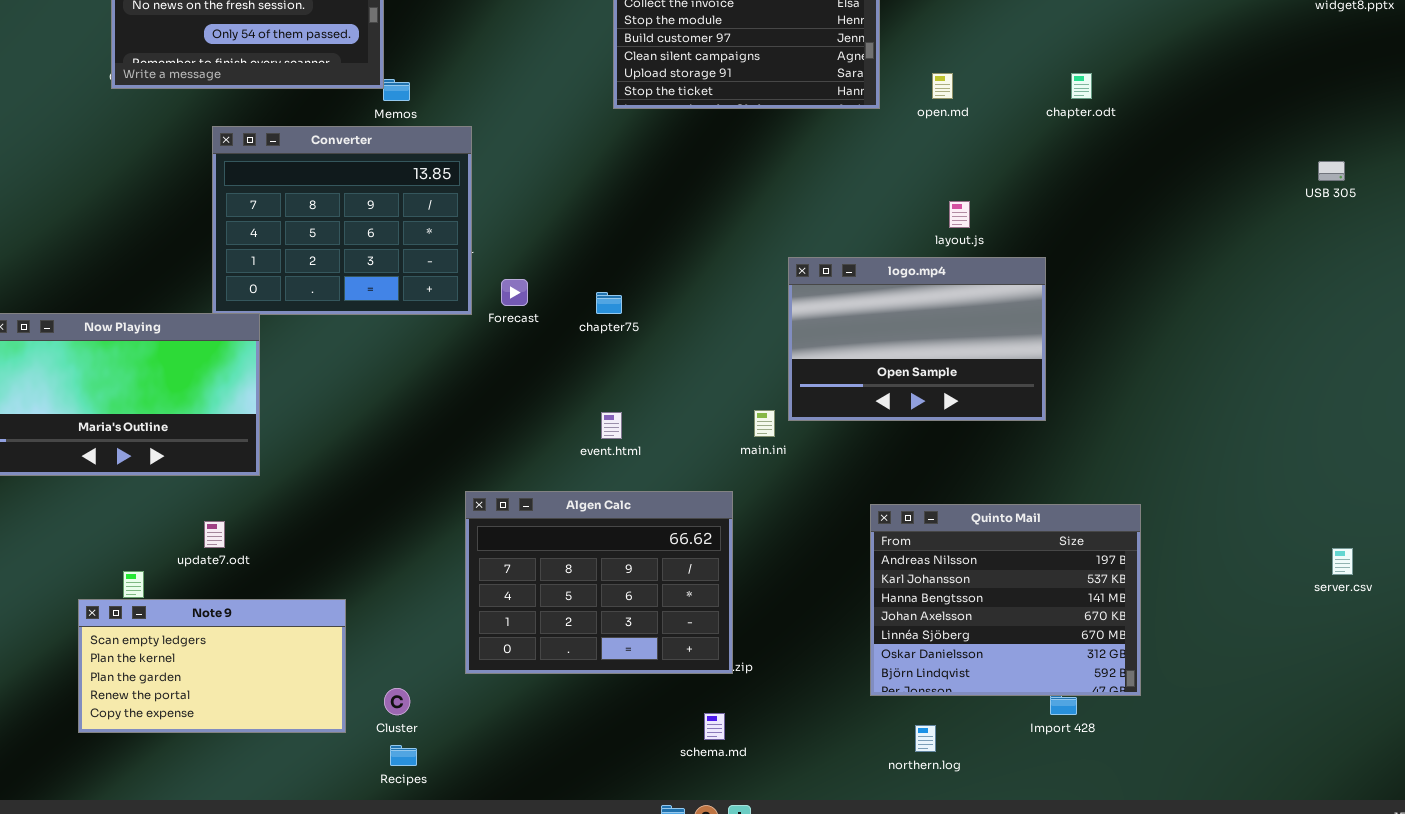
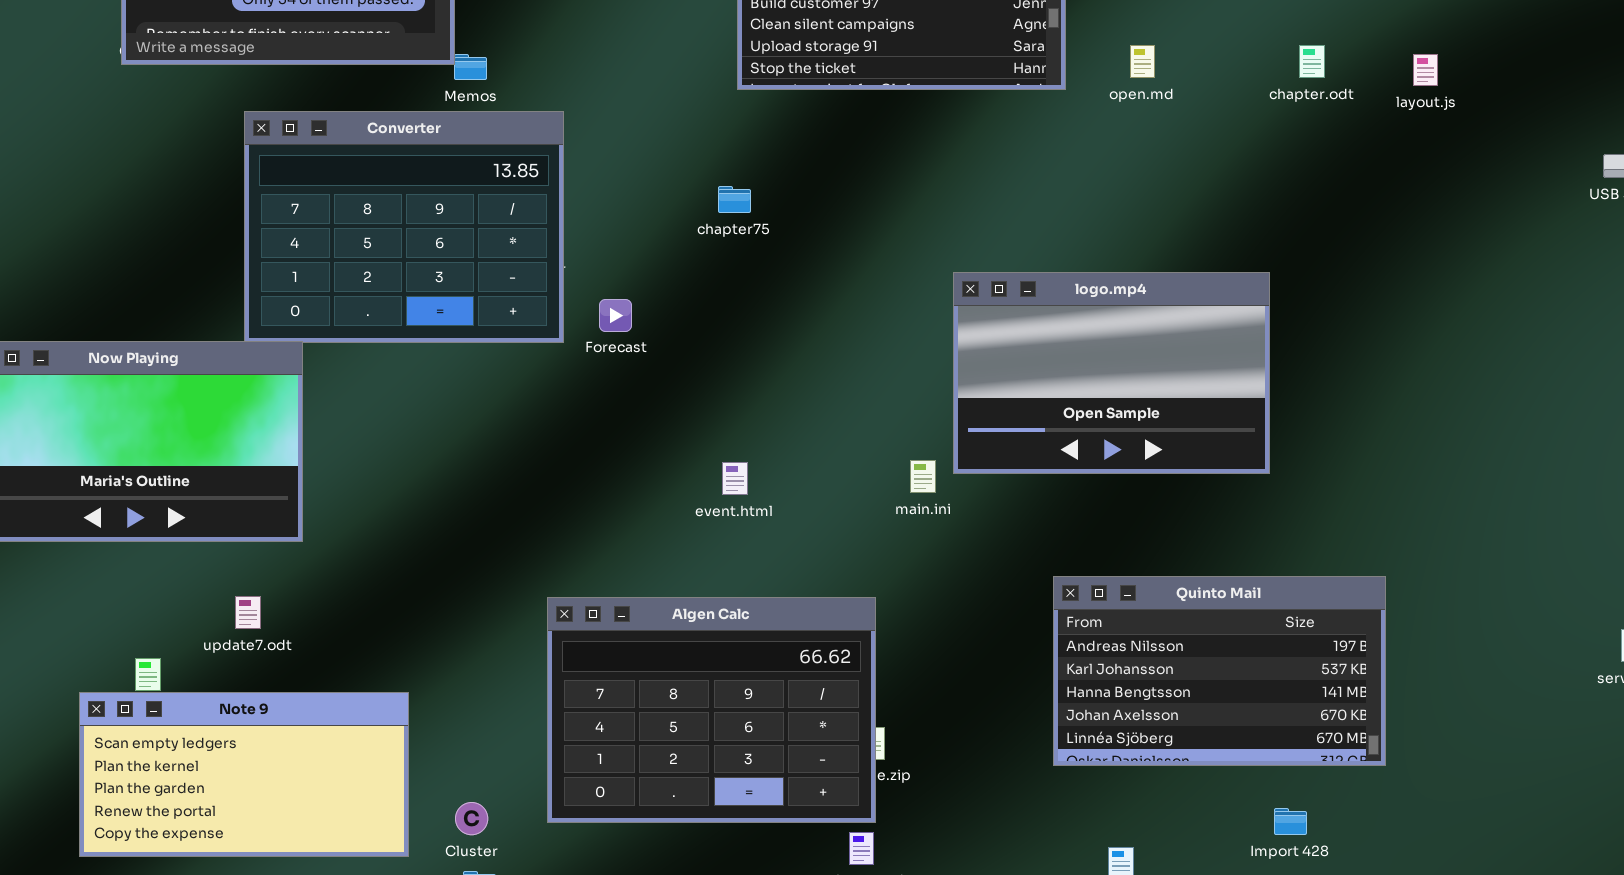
layout.js: [949,201,970,228] -> [1413,54,1438,86], moved
chapter75: [596,292,622,314] -> [718,186,751,213], moved
Algen Calc: [465,491,733,674] -> [547,597,876,823], moved
Quinto Mail: [870,504,1141,696] -> [1053,576,1386,766], resized

